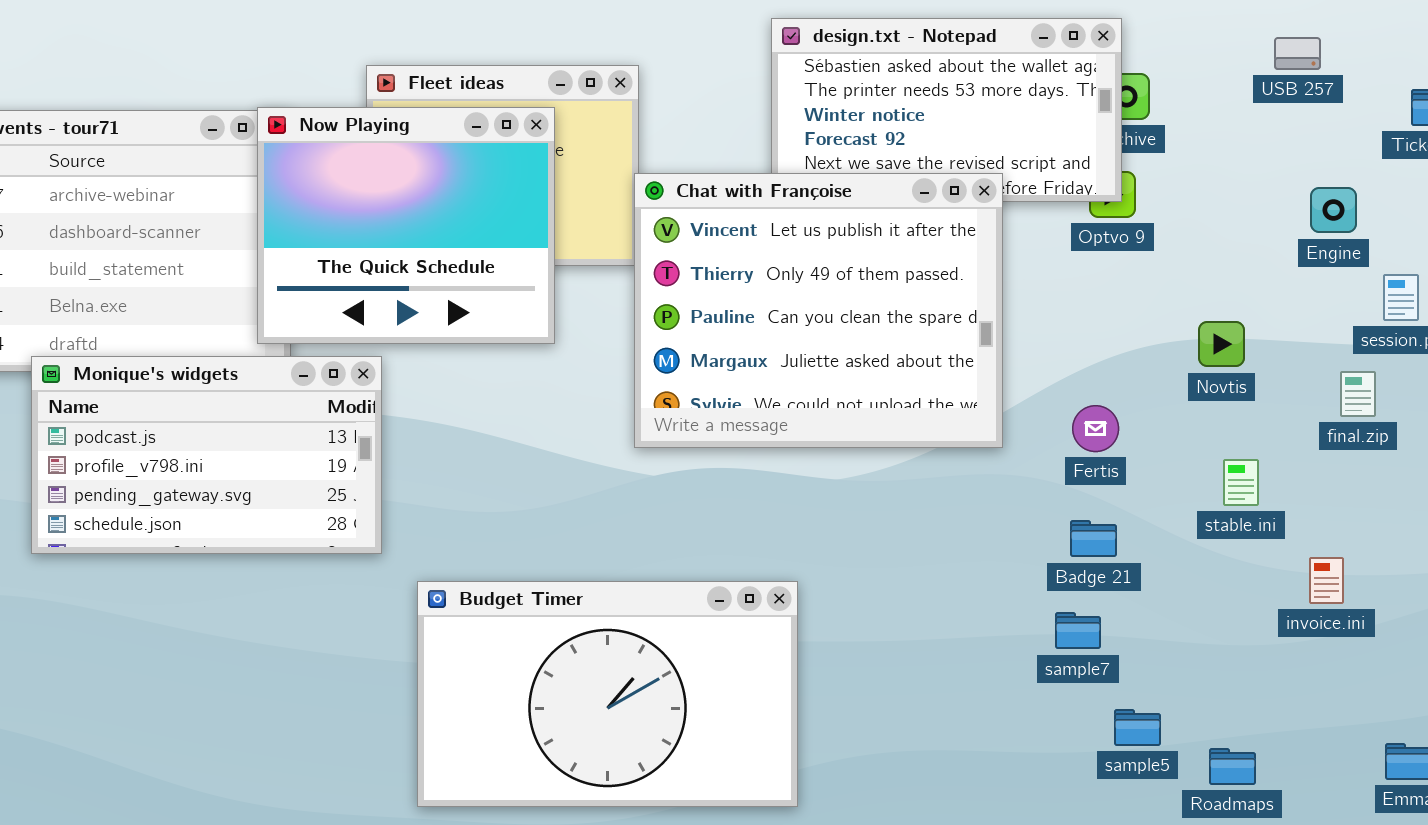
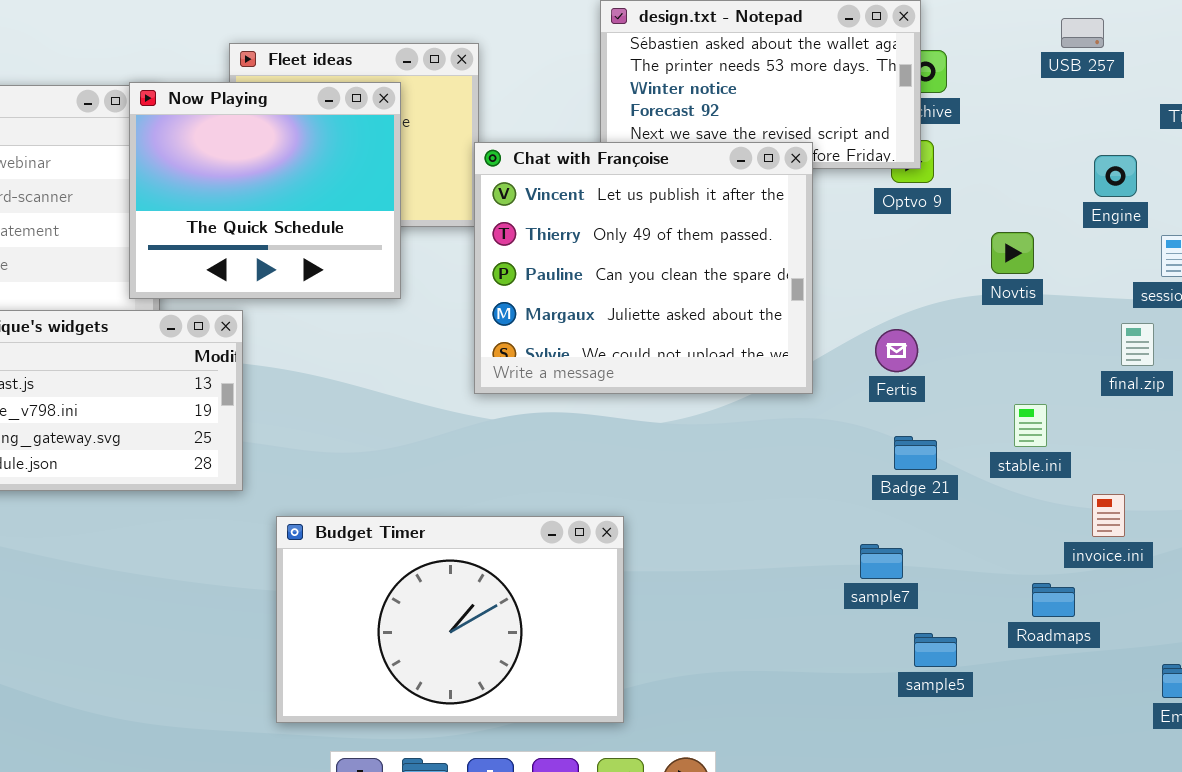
Novtis: [1198,321,1245,367] -> [991,232,1034,274], moved
Fertis: [1072,405,1119,452] -> [875,329,918,372], moved
Badge 21: [1070,520,1117,557] -> [894,436,937,470], moved
Roadmaps: [1209,748,1256,785] -> [1032,583,1075,617], moved

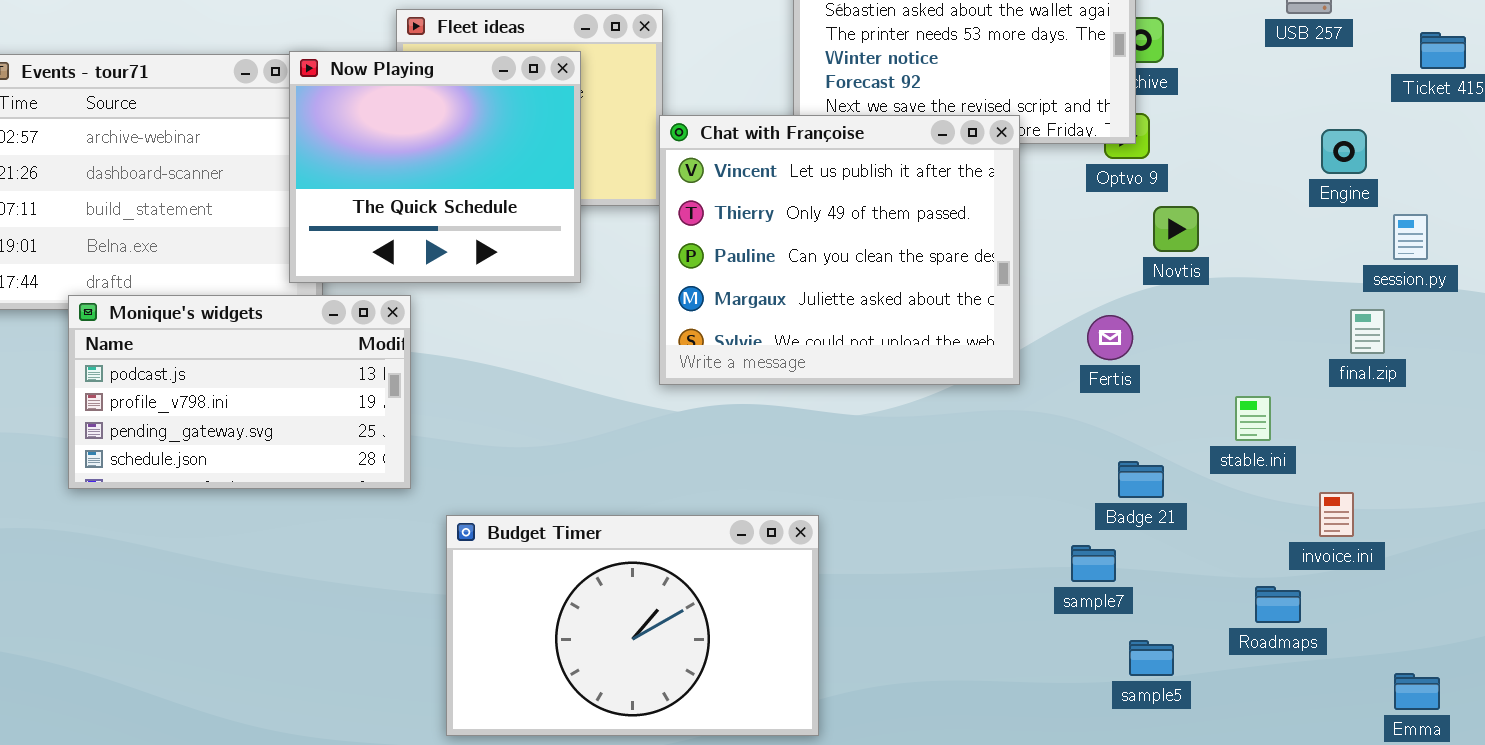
Novtis: [991,232,1034,274] -> [1153,206,1199,252], moved
Badge 21: [894,436,937,470] -> [1118,461,1164,498], moved

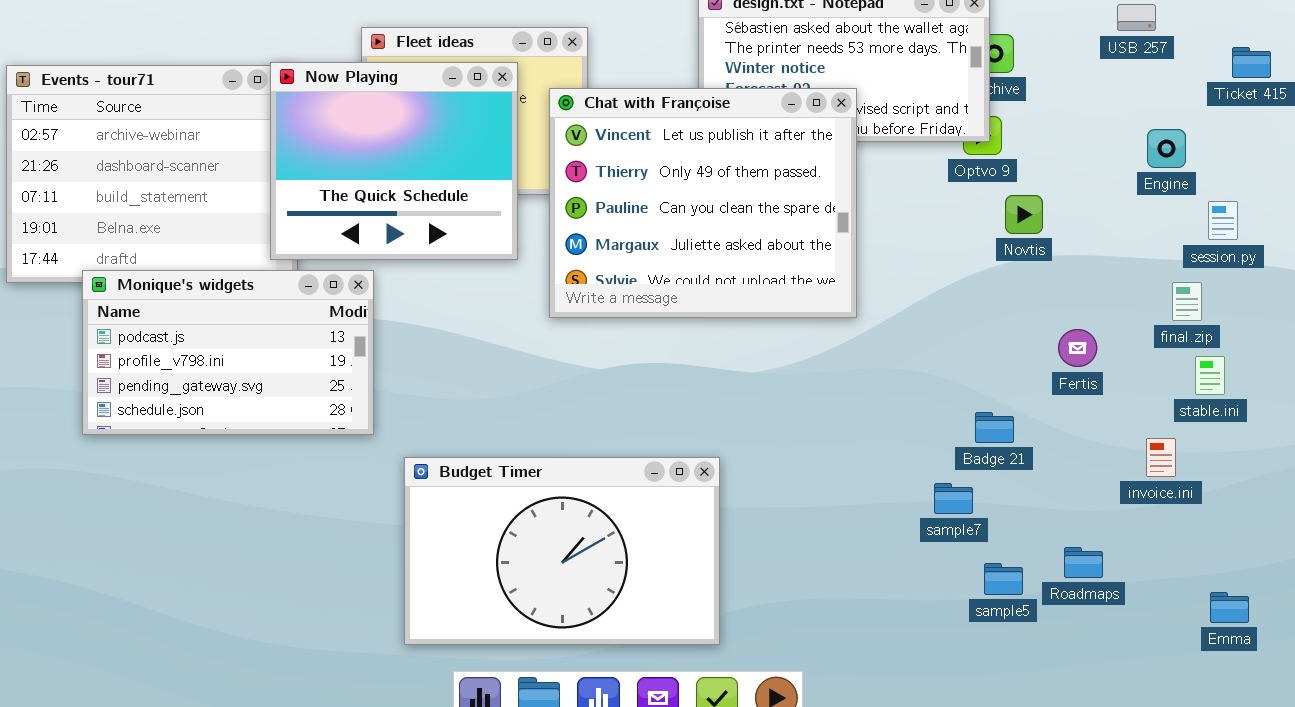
Chat with Françoise: [659,115,1020,385] -> [549,88,857,318], moved
Fertis: [1087,315,1133,360] -> [1058,329,1097,367], moved
stable.ini: [1235,396,1271,441] -> [1195,356,1225,395], moved
Roadmaps: [1255,586,1301,623] -> [1064,547,1103,578], moved

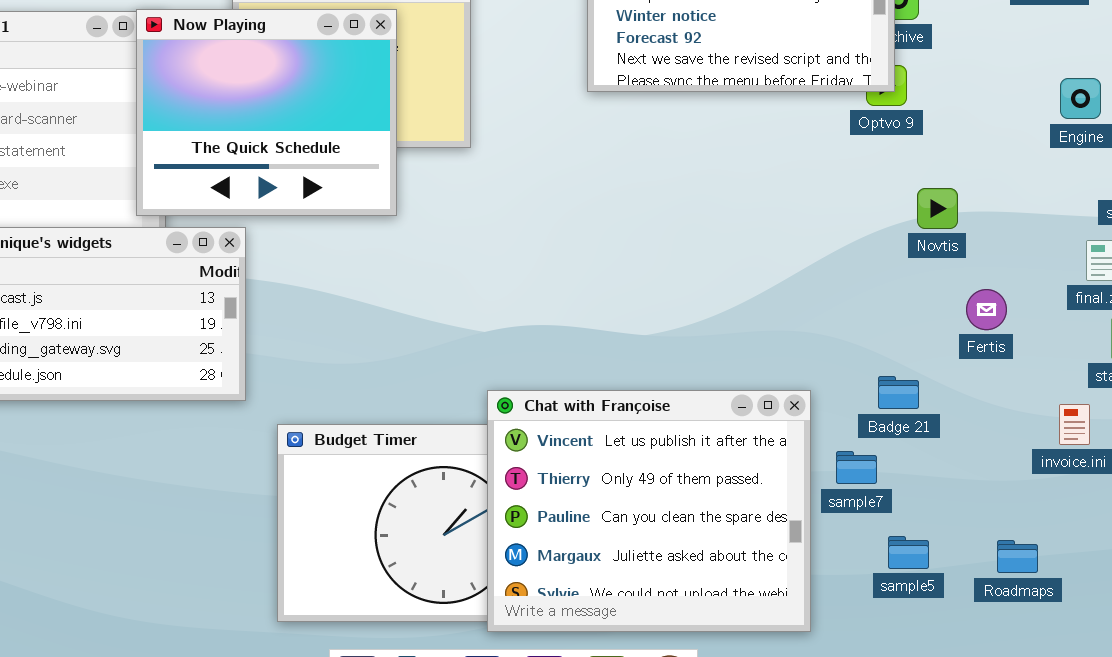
Chat with Françoise: [549,88,857,318] -> [487,390,811,632], moved
Novtis: [1005,195,1043,234] -> [917,188,958,229], moved
Roadmaps: [1064,547,1103,578] -> [997,540,1038,573], moved

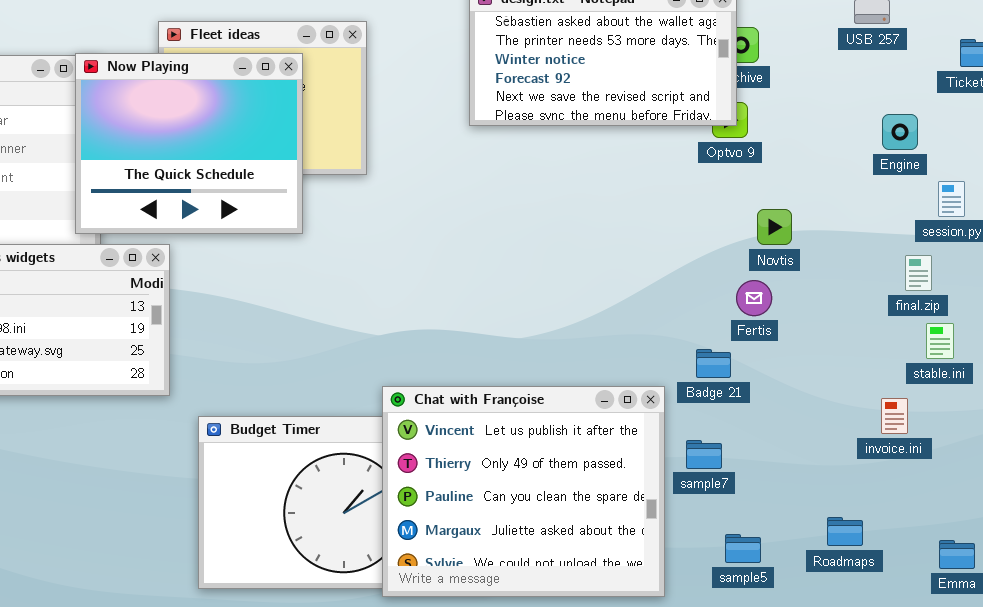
Fertis: [966,289,1007,330] -> [736,280,772,316], moved
Badge 21: [878,376,919,409] -> [696,349,731,378], moved
sample5: [888,536,929,569] -> [725,534,761,563], moved

